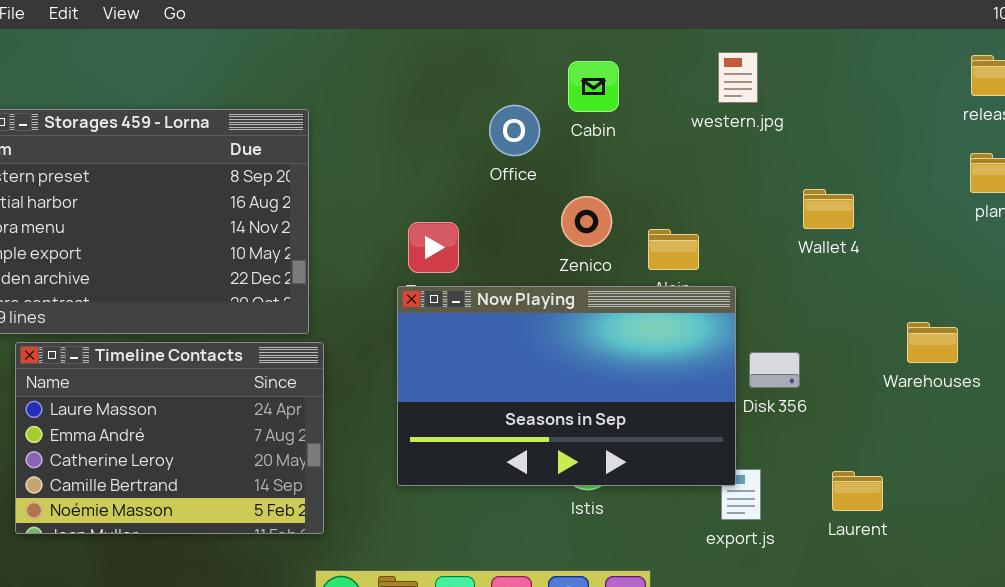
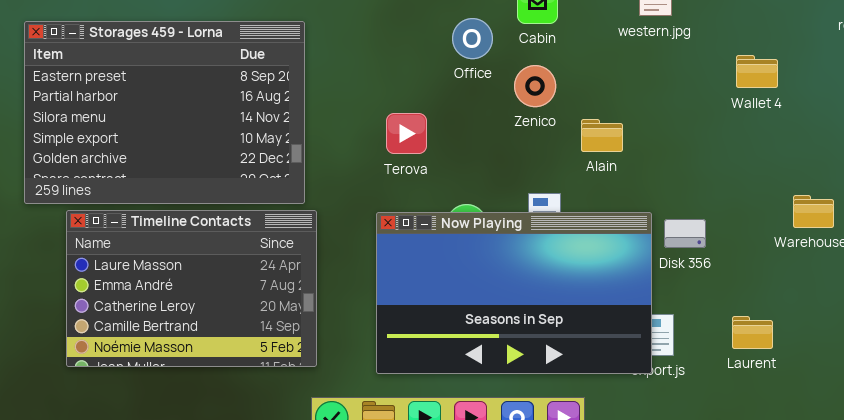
Wallet 4: [803,189,854,229] -> [736,55,778,88], moved
Zenico: [561,196,612,247] -> [514,65,556,107], moved
Now Playing: [397,286,736,486] -> [376,212,652,374], moved

